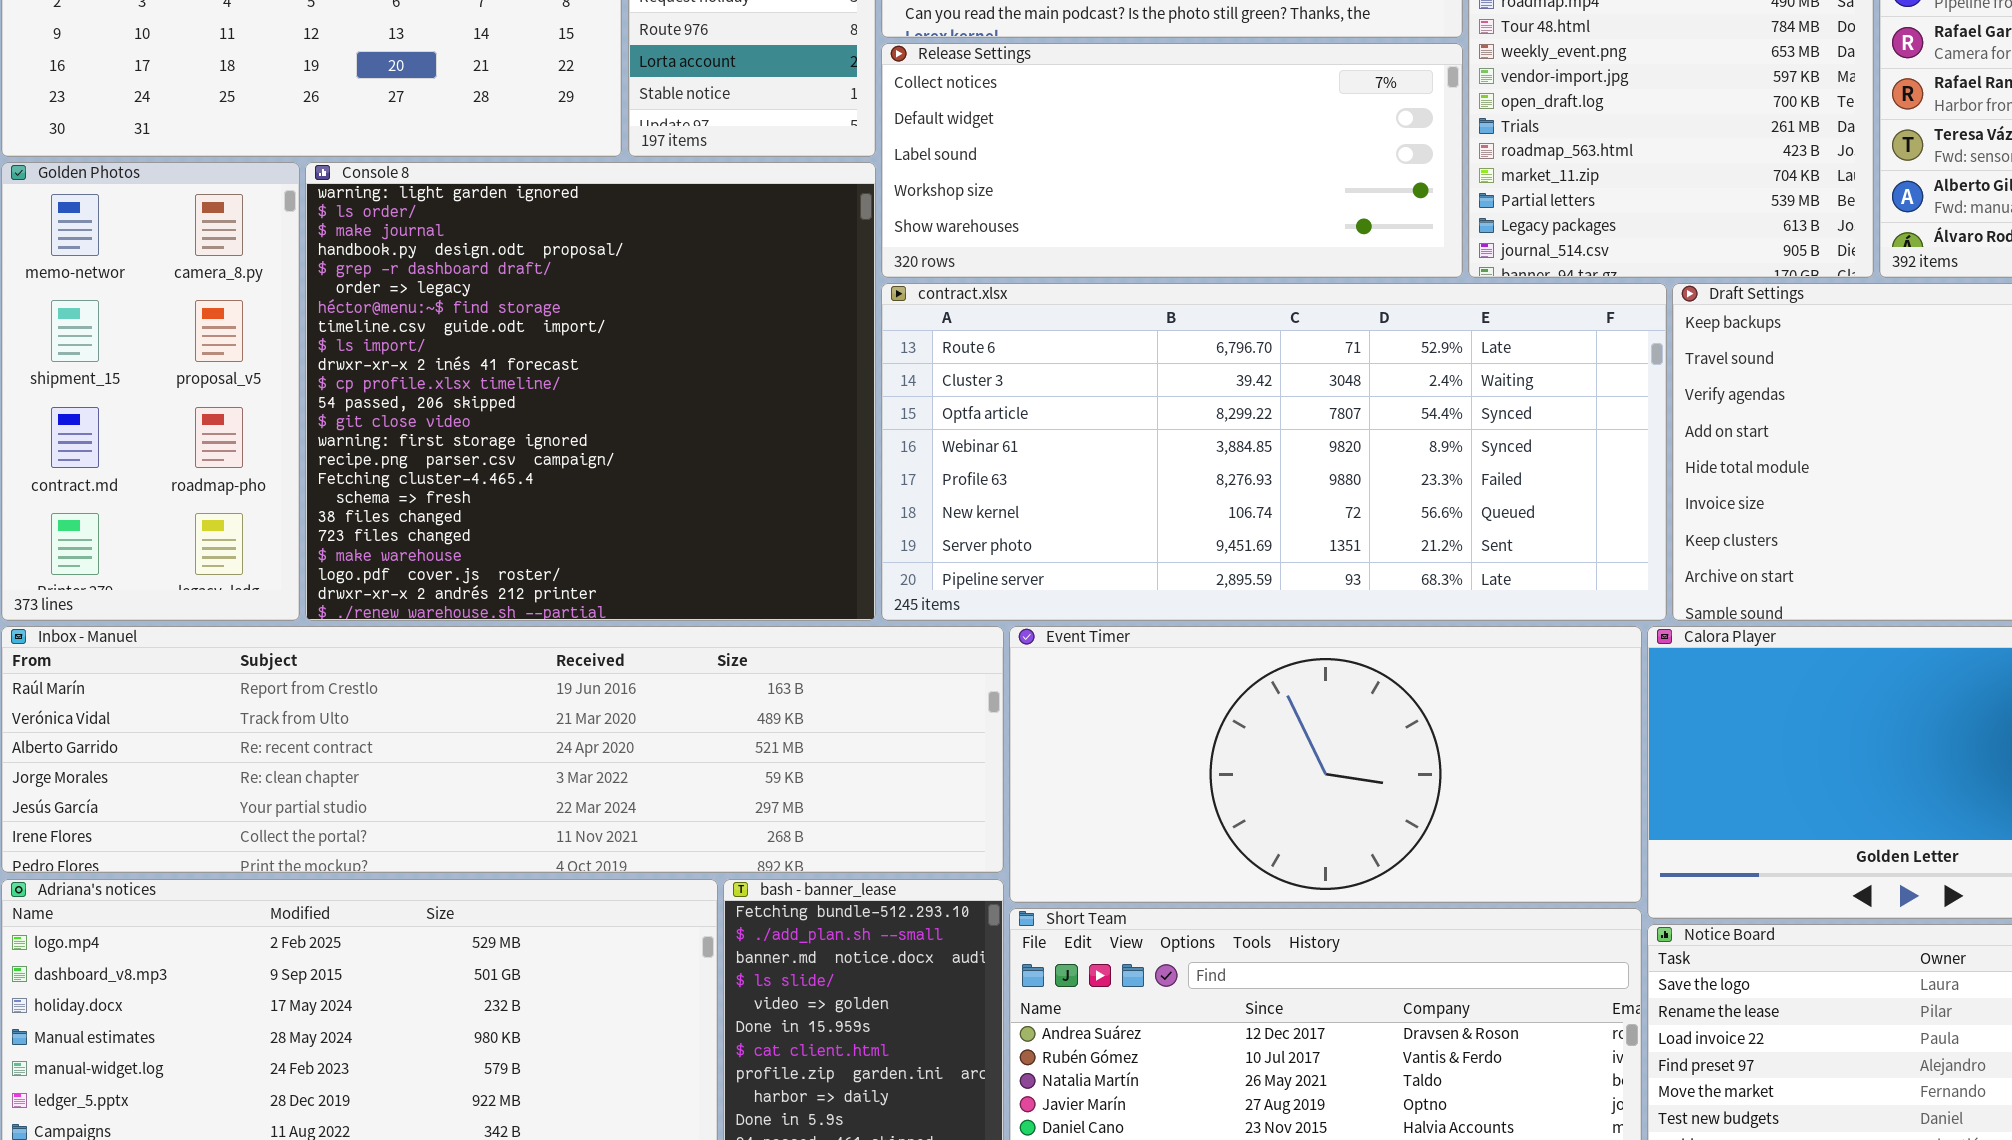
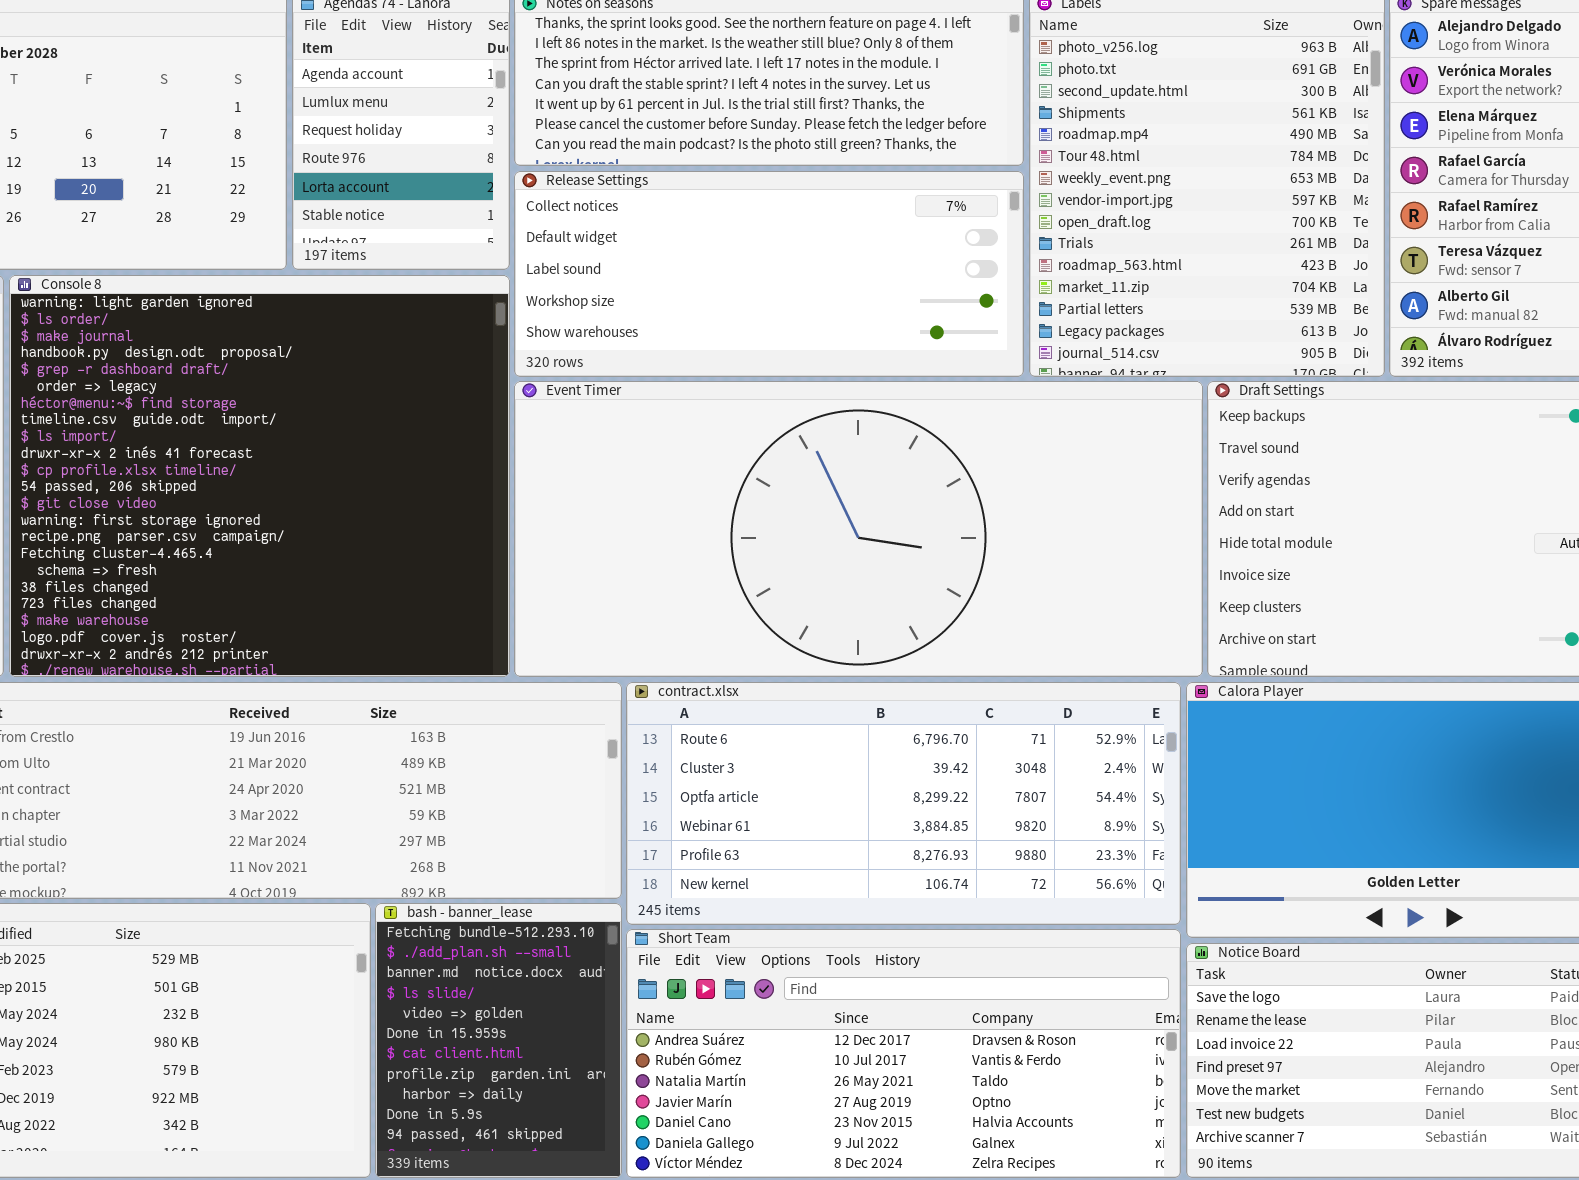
contract.xlsx: [881,283,1667,621] -> [626,682,1181,925], moved, resized
Event Timer: [1009,626,1642,903] -> [514,381,1203,677], moved, resized

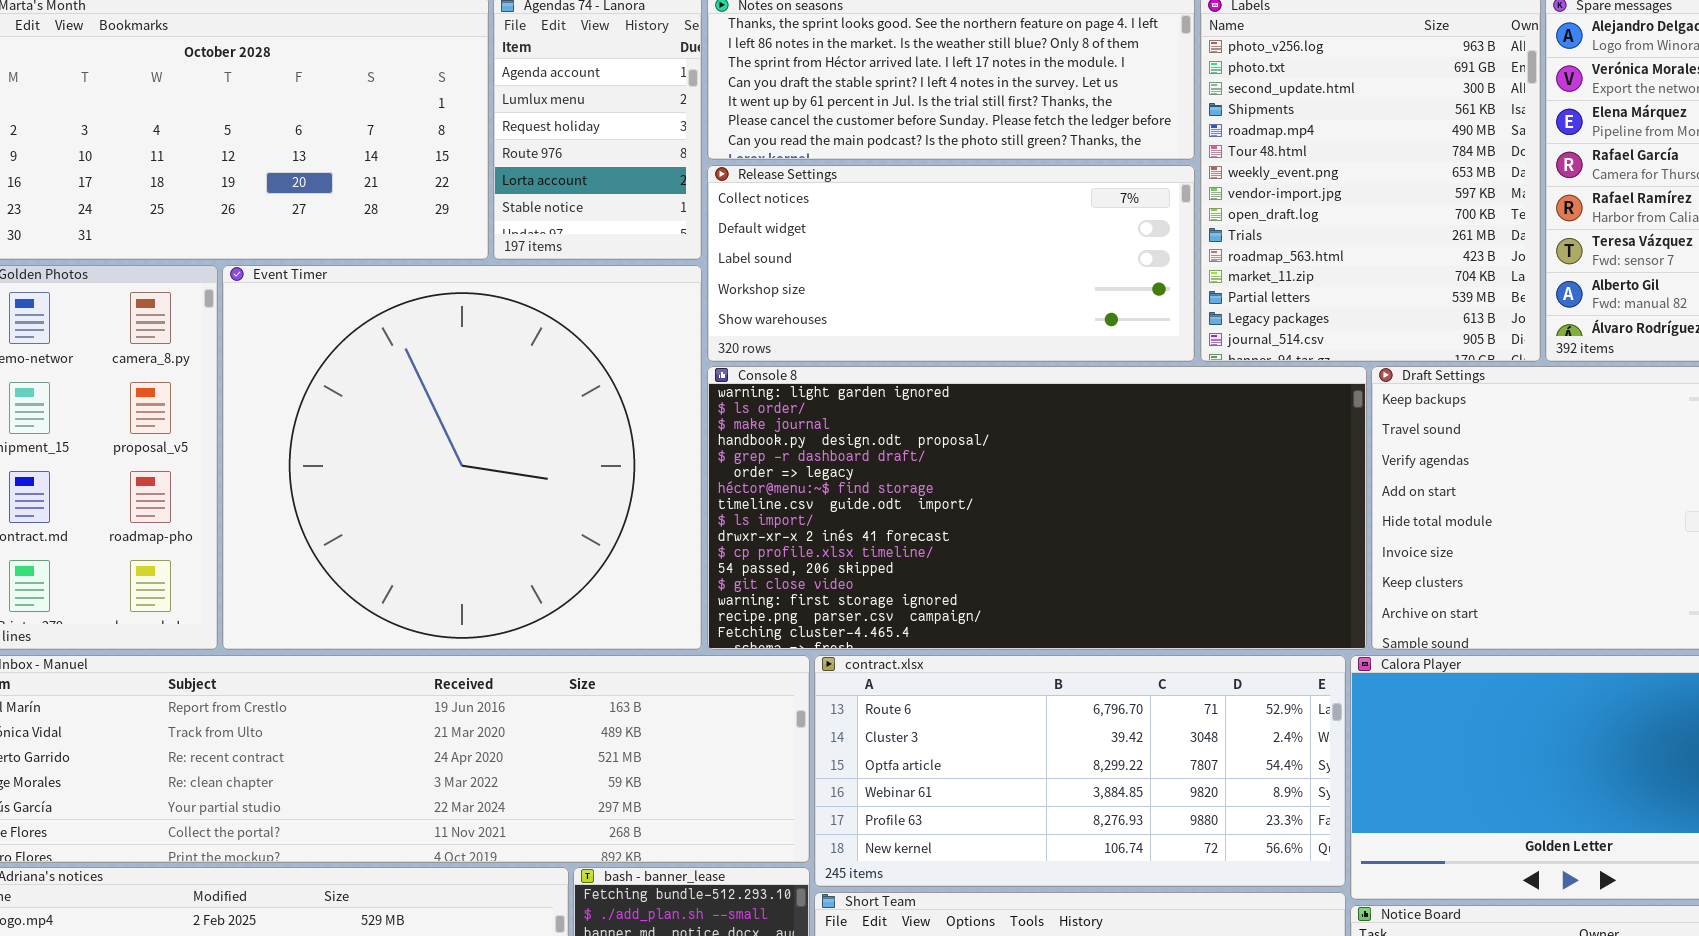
Console 8: [9,275,510,677] -> [707,366,1367,650], moved, resized
Event Timer: [514,381,1203,677] -> [222,265,702,650], moved, resized

